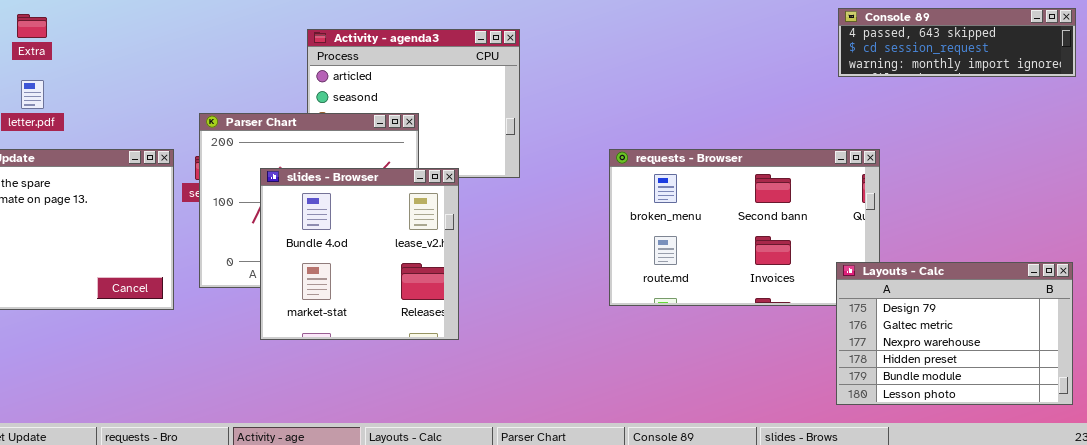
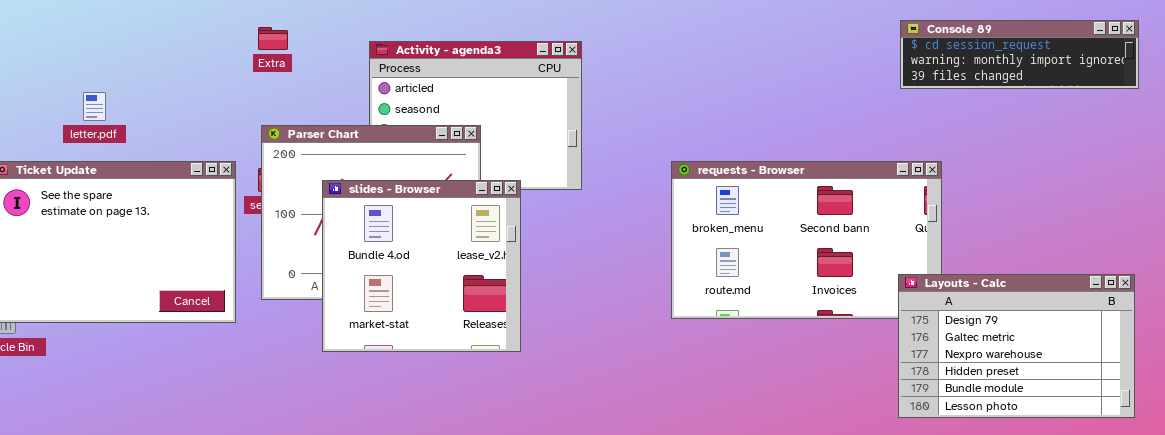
Console 89: [838,8,1076,77] -> [900,20,1139,89], scrolled down 1 row
Extra: [17,14,47,38] -> [258,27,288,50], moved

